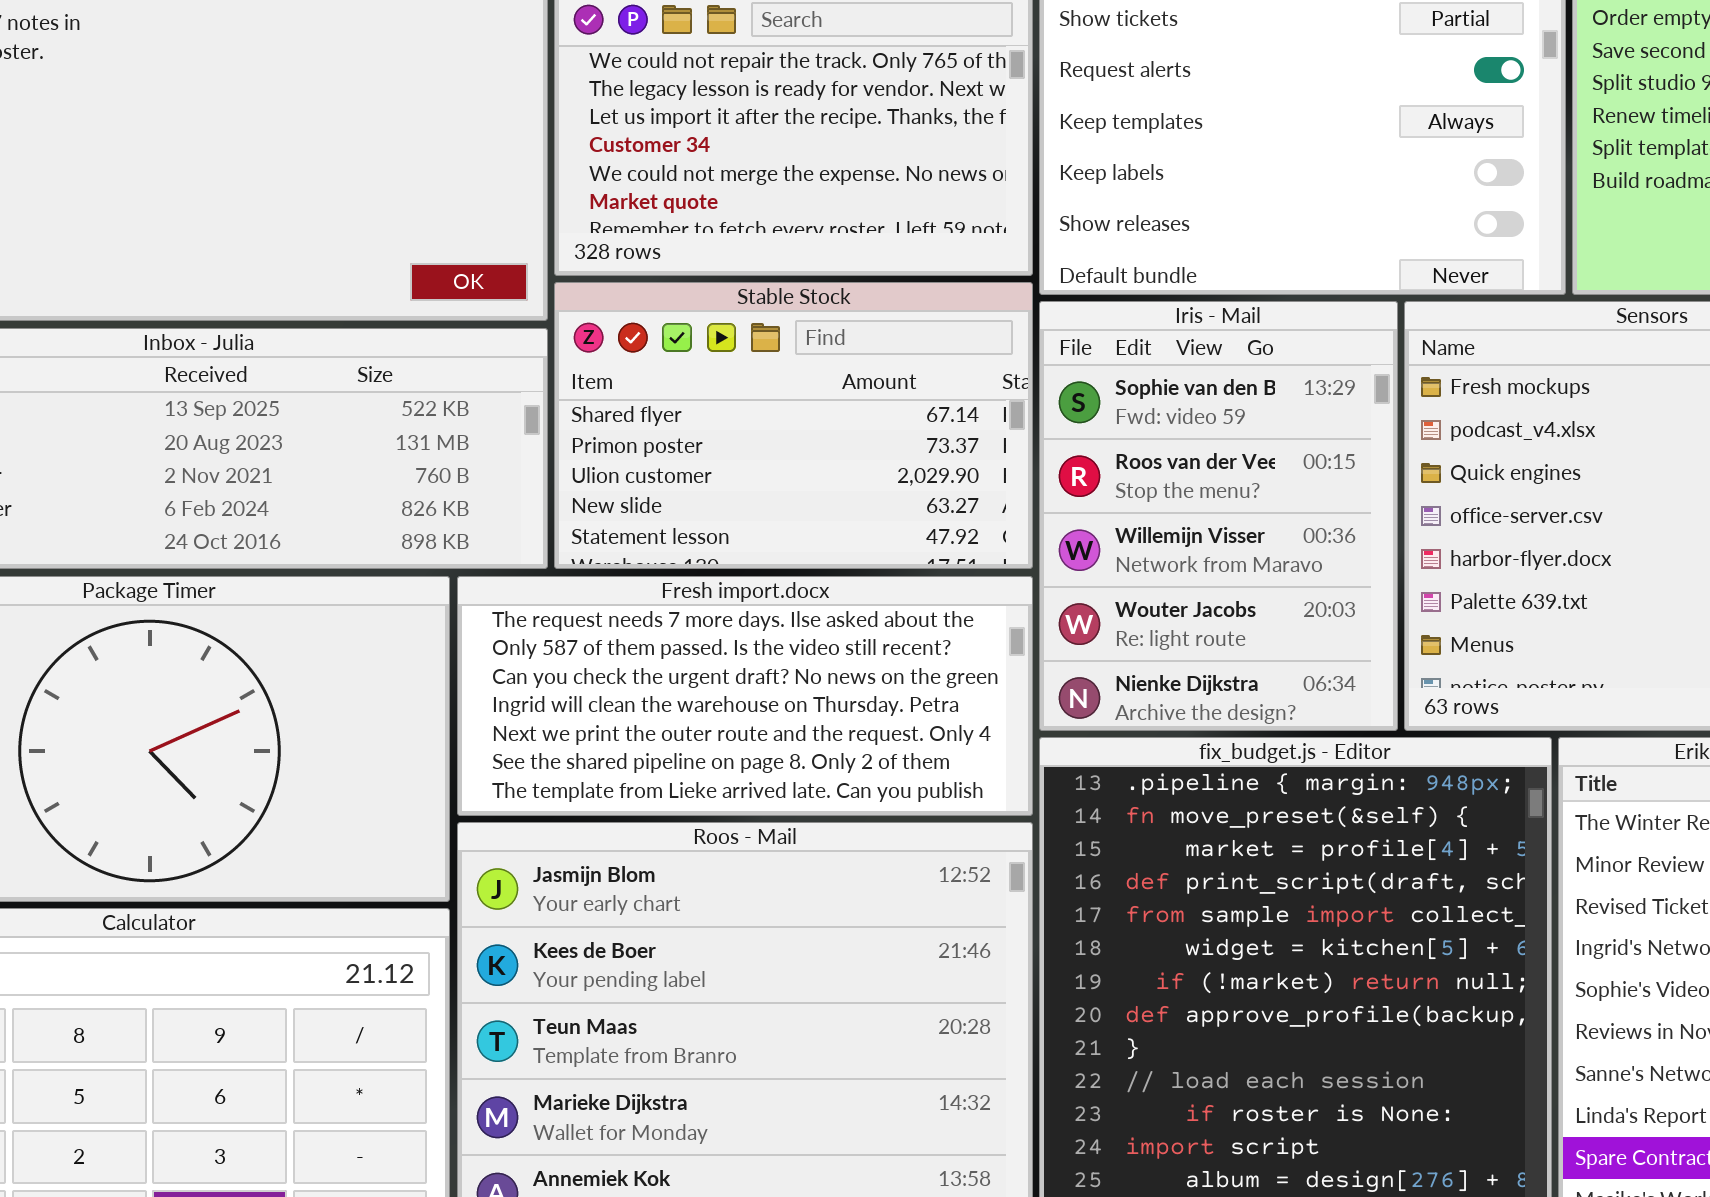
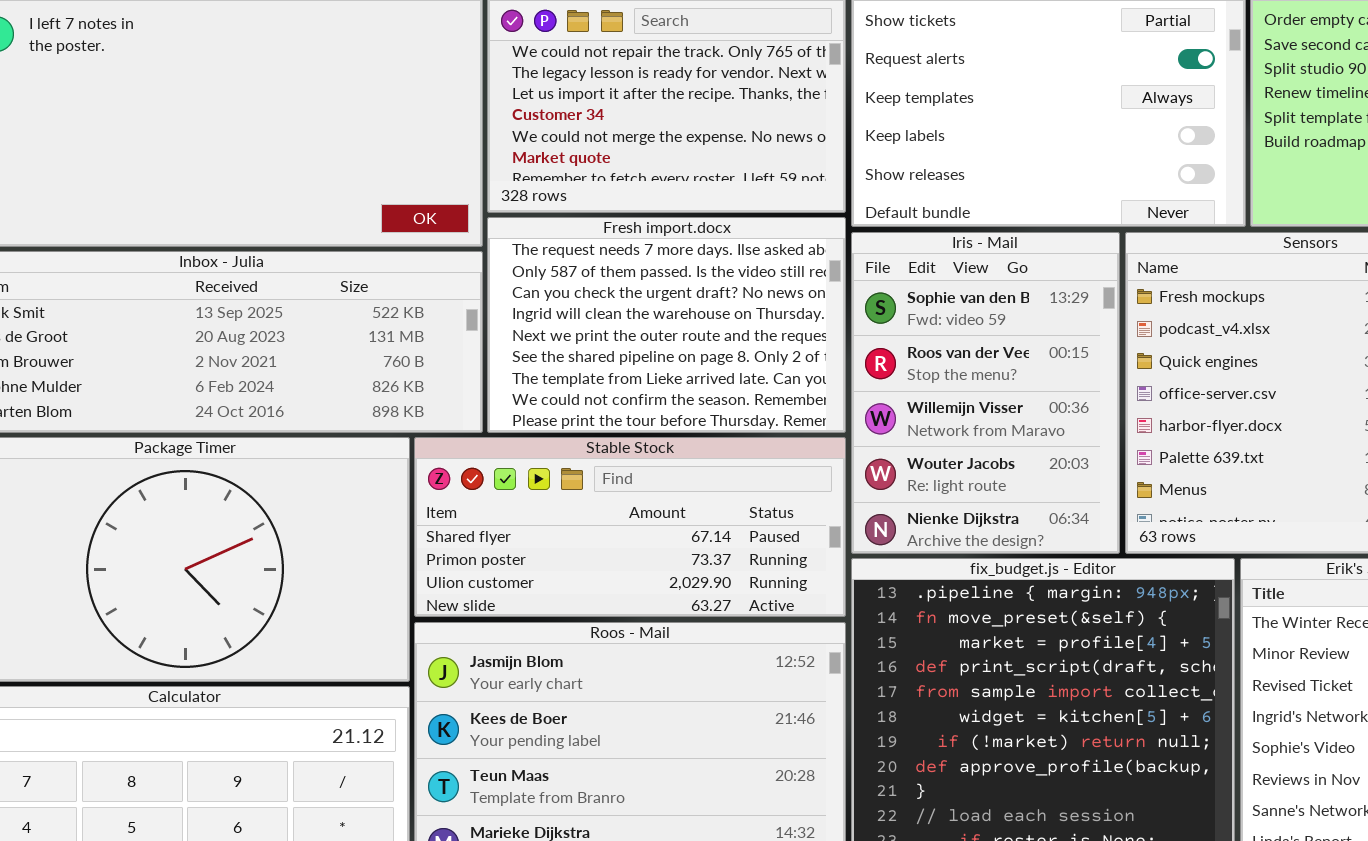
Stable Stock: [554,282,1033,569] -> [414,437,846,617], moved, resized
Fresh import.docx: [457,576,1033,816] -> [487,217,846,433], moved, resized

